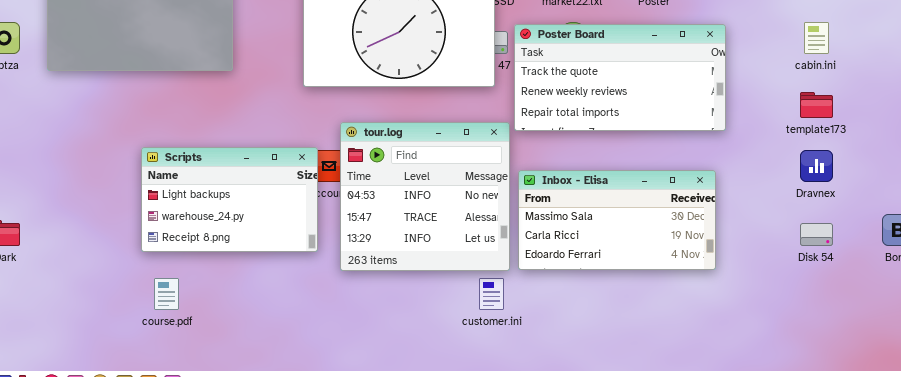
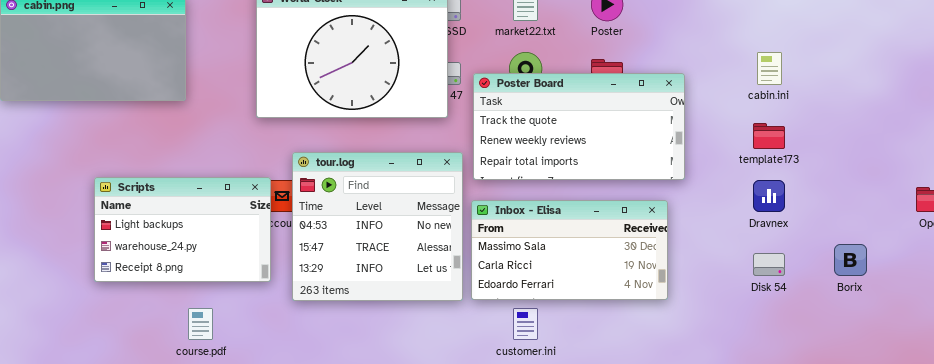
Poster Board: [514,24,726,131] -> [473,73,685,180], moved
course.pdf: [154,278,179,310] -> [188,308,213,340], moved
customer.ini: [479,278,504,310] -> [513,308,538,340], moved

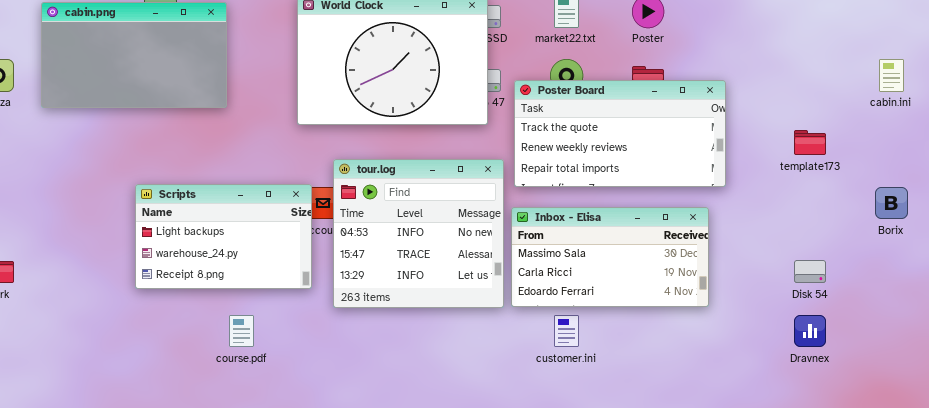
cabin.ini: [757,52,782,85] -> [879,59,904,92], moved
Dravnex: [753,180,785,212] -> [794,315,826,347], moved
Borix: [834,244,867,276] -> [875,187,908,219], moved

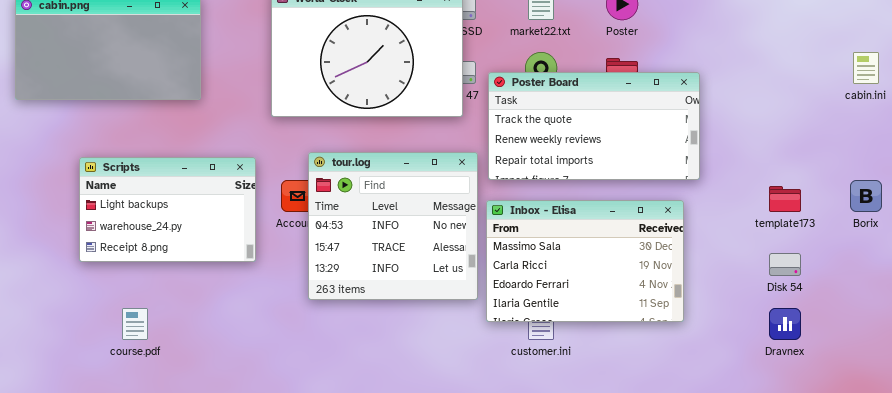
template173: [794,130,826,155] -> [769,186,801,212], moved
Scripts: [135,184,312,289] -> [79,157,256,262], moved
Inbox - Elisa: [511,207,709,307] -> [486,200,684,322], resized
course.pdf: [229,315,254,347] -> [122,308,148,340], moved

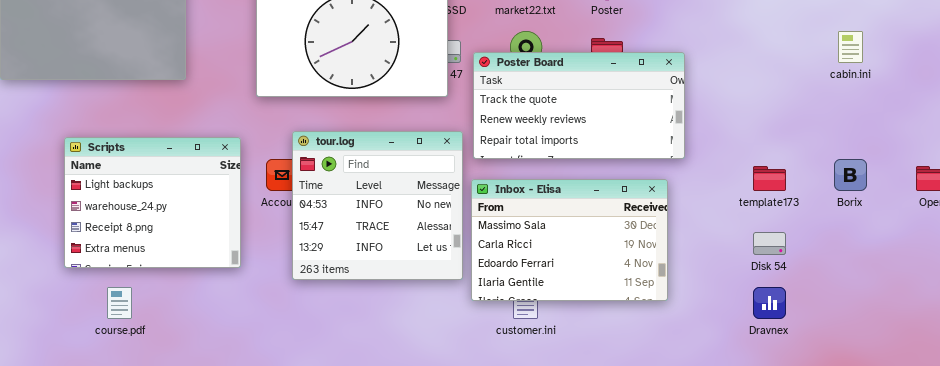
Scripts: [79,157,256,262] -> [64,137,241,268], resized

